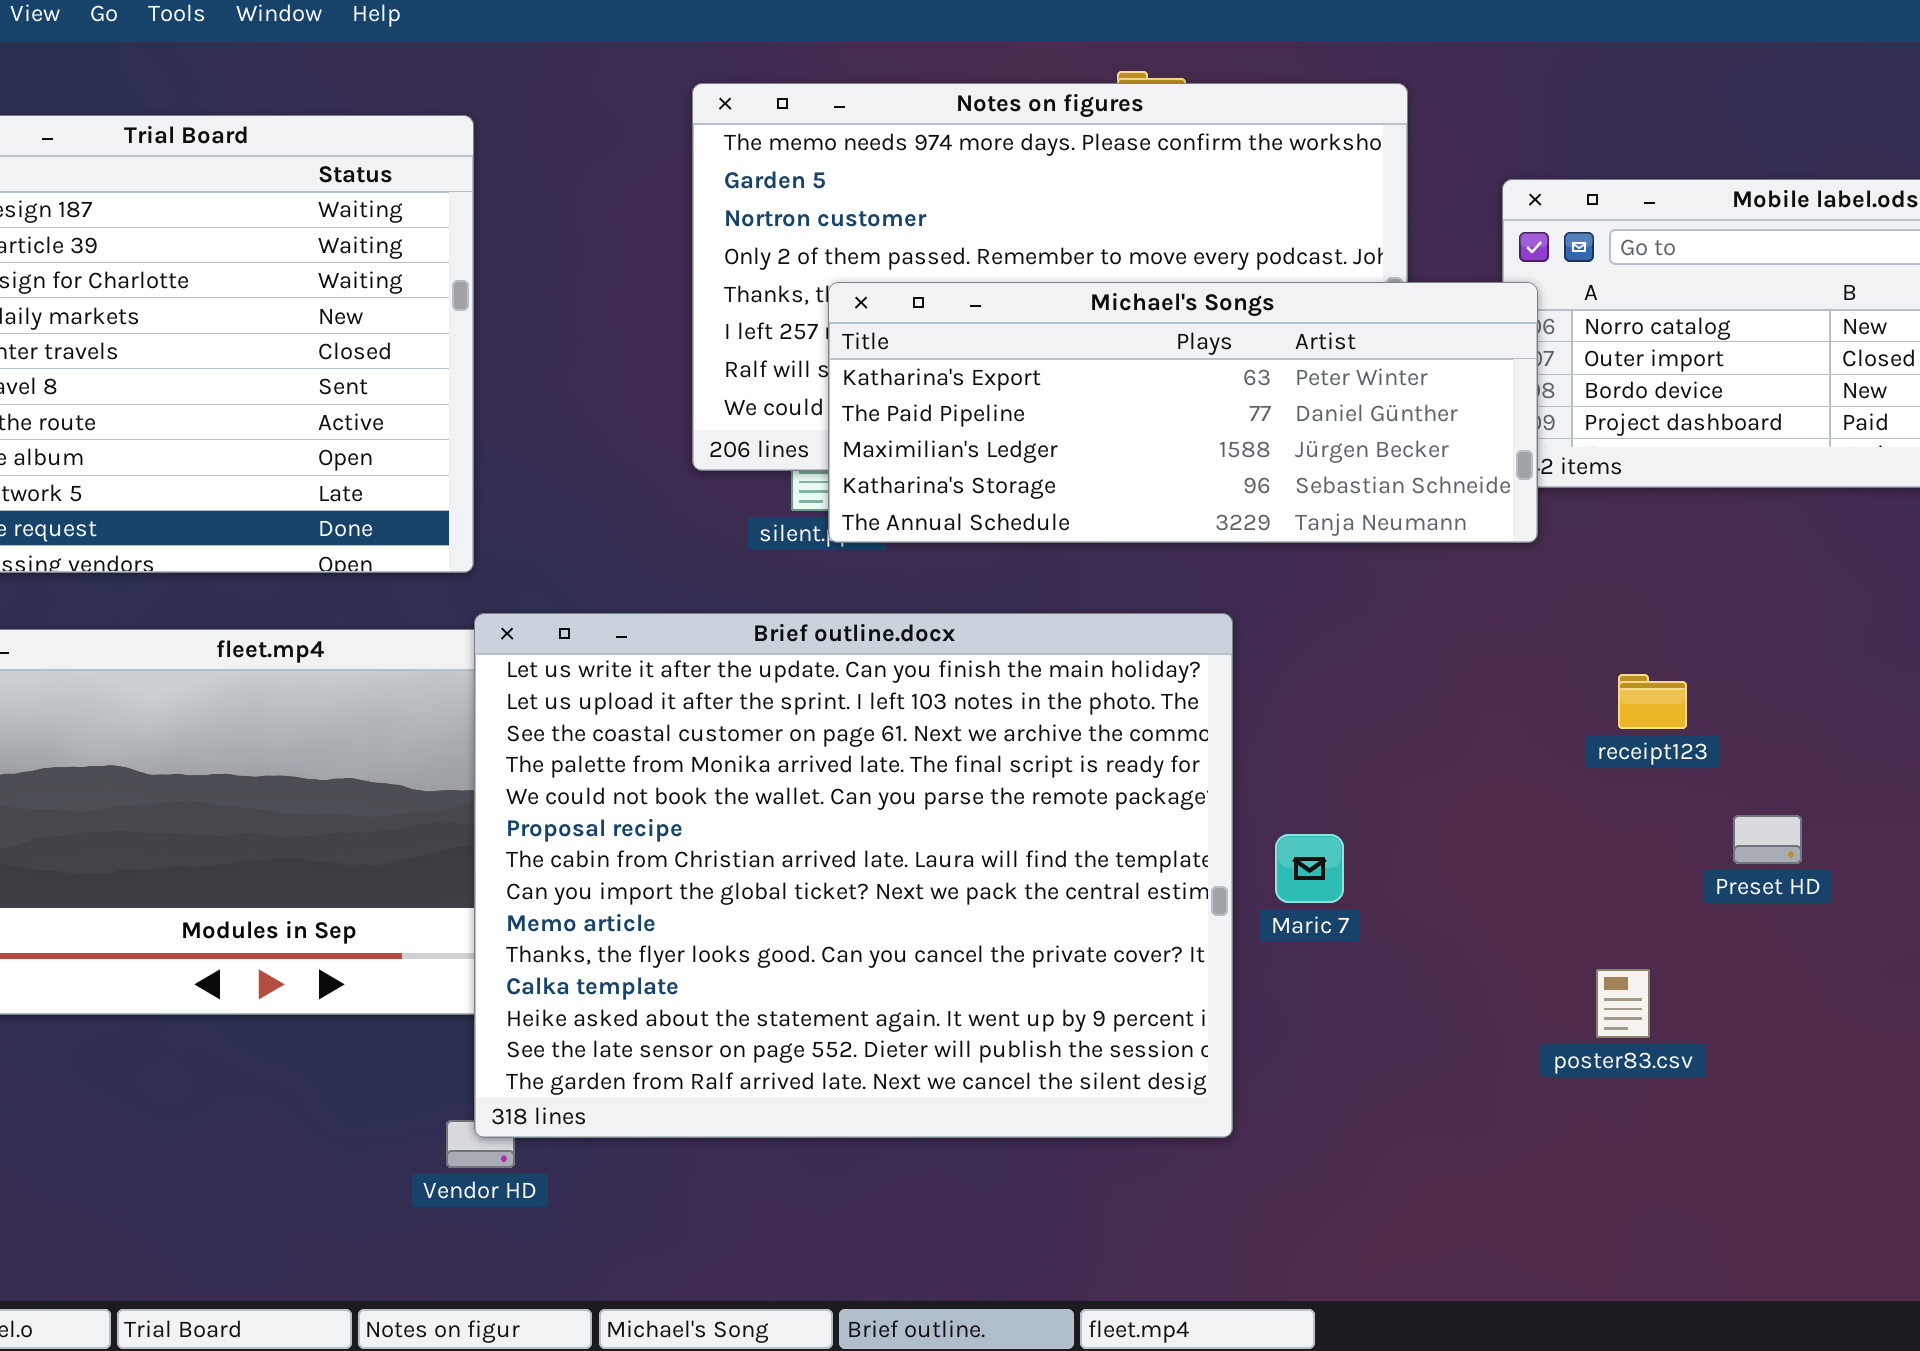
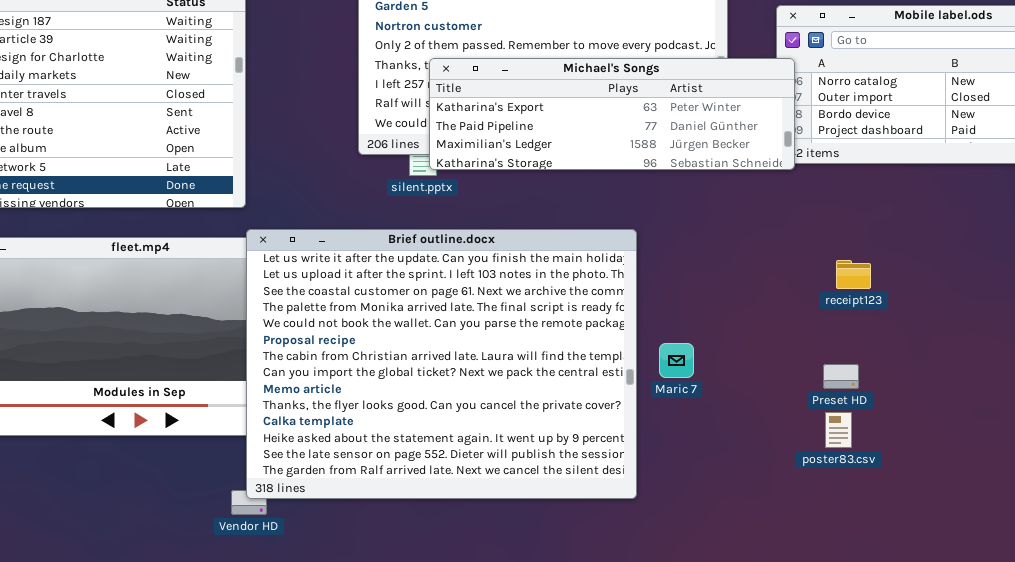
Michael's Songs: [828,282,1538,543] -> [429,58,795,170], resized
Preset HD: [1733,815,1802,864] -> [823,364,859,389], moved

